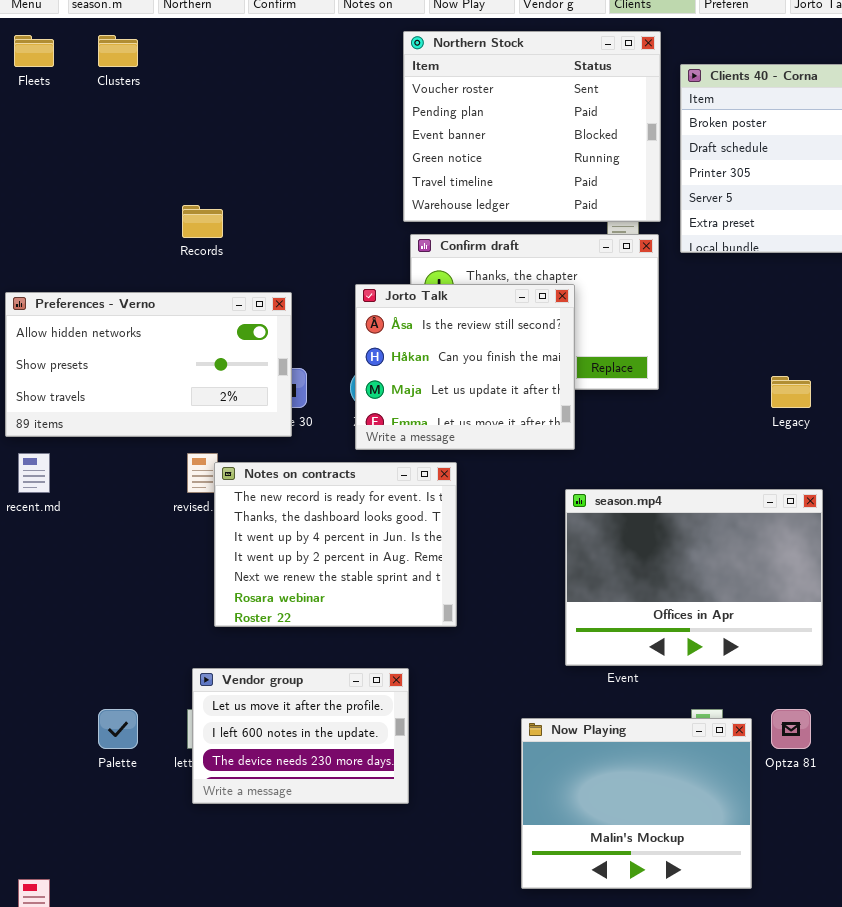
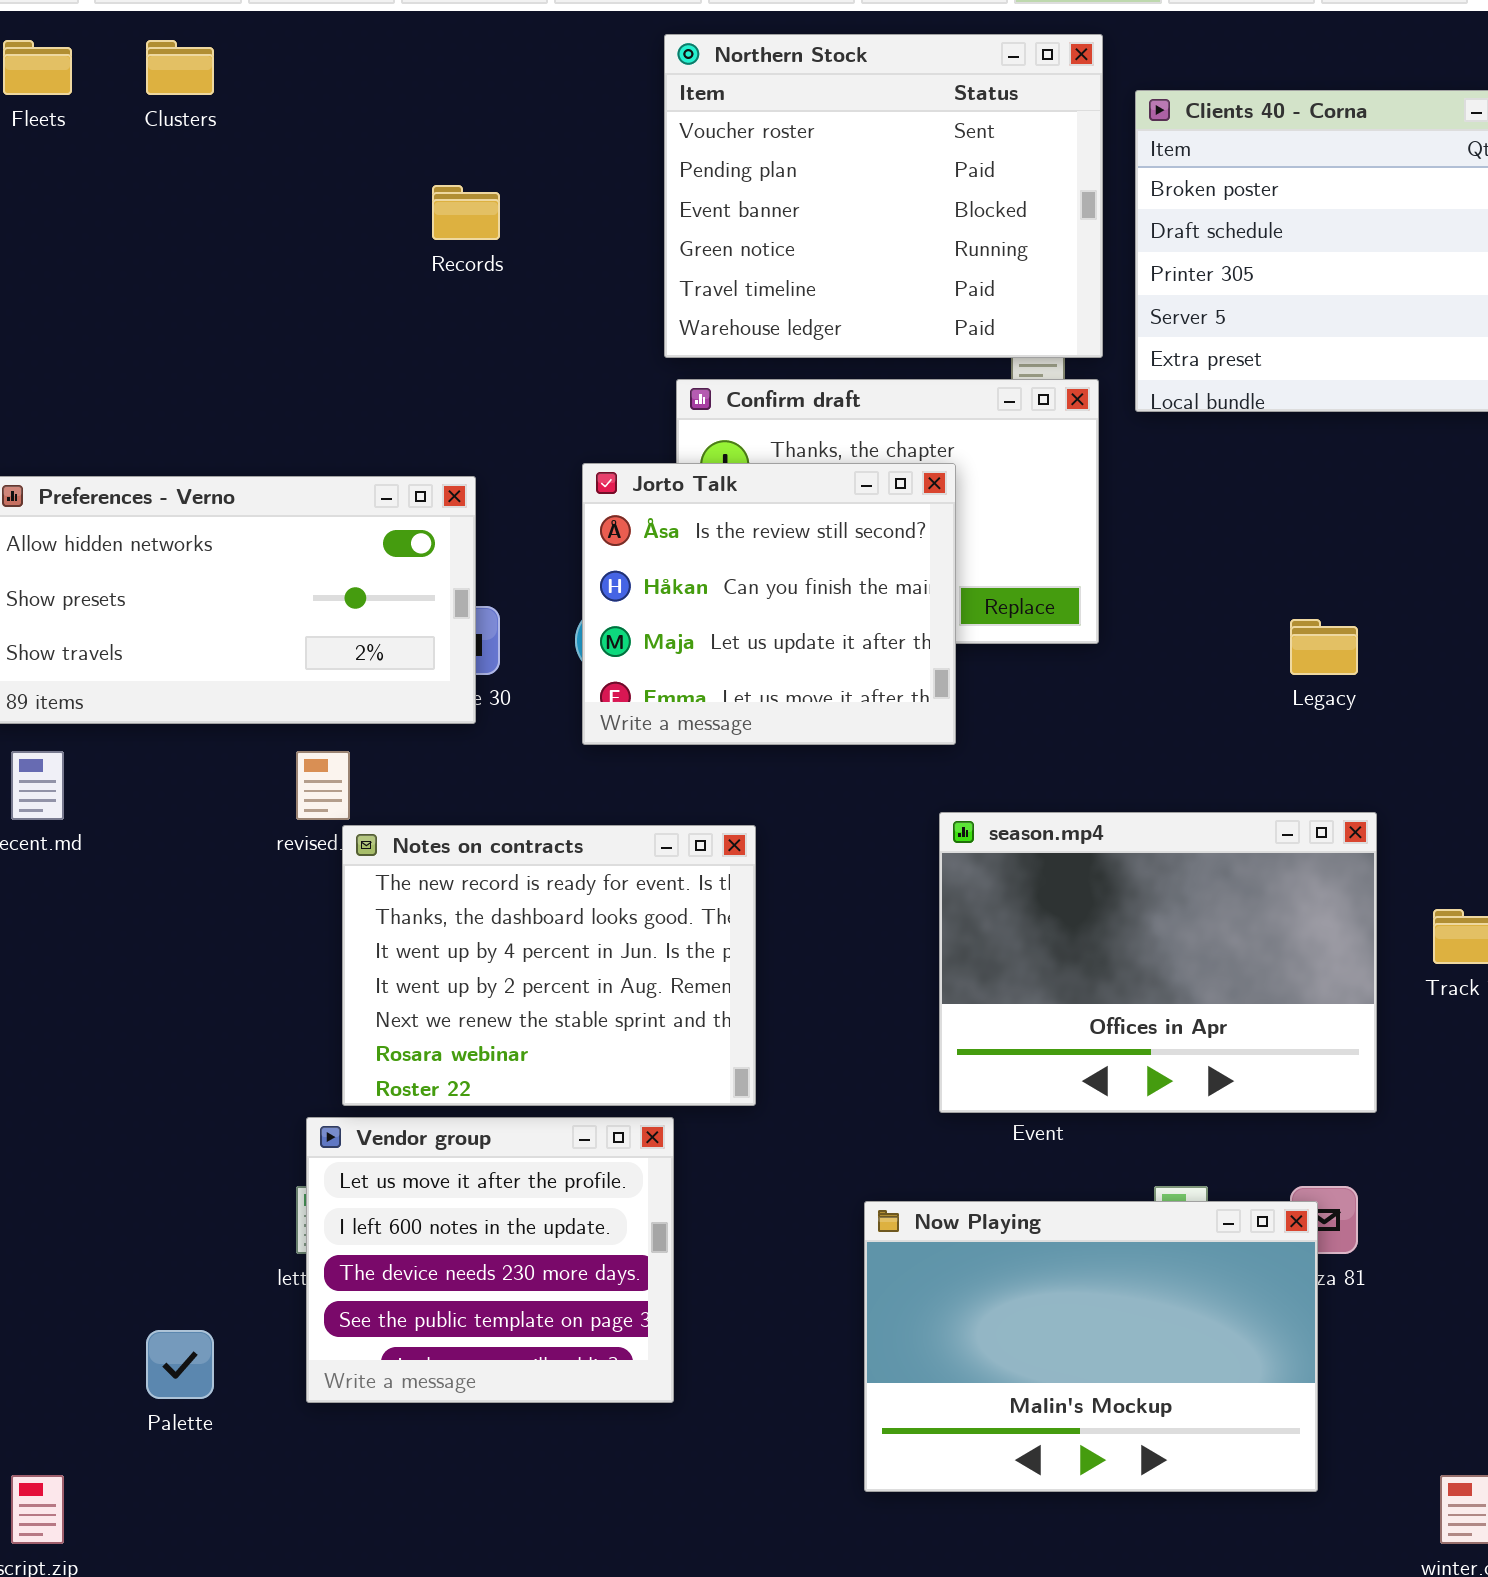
Records: [182,205,223,238] -> [432,185,500,240], moved
Notes on contracts: [214,462,457,627] -> [342,825,756,1106], moved
Vendor group: [192,668,409,804] -> [306,1117,674,1403], resized
Palette: [98,709,138,749] -> [146,1330,214,1399], moved
Now Playing: [521,718,752,889] -> [864,1201,1318,1492], resized

